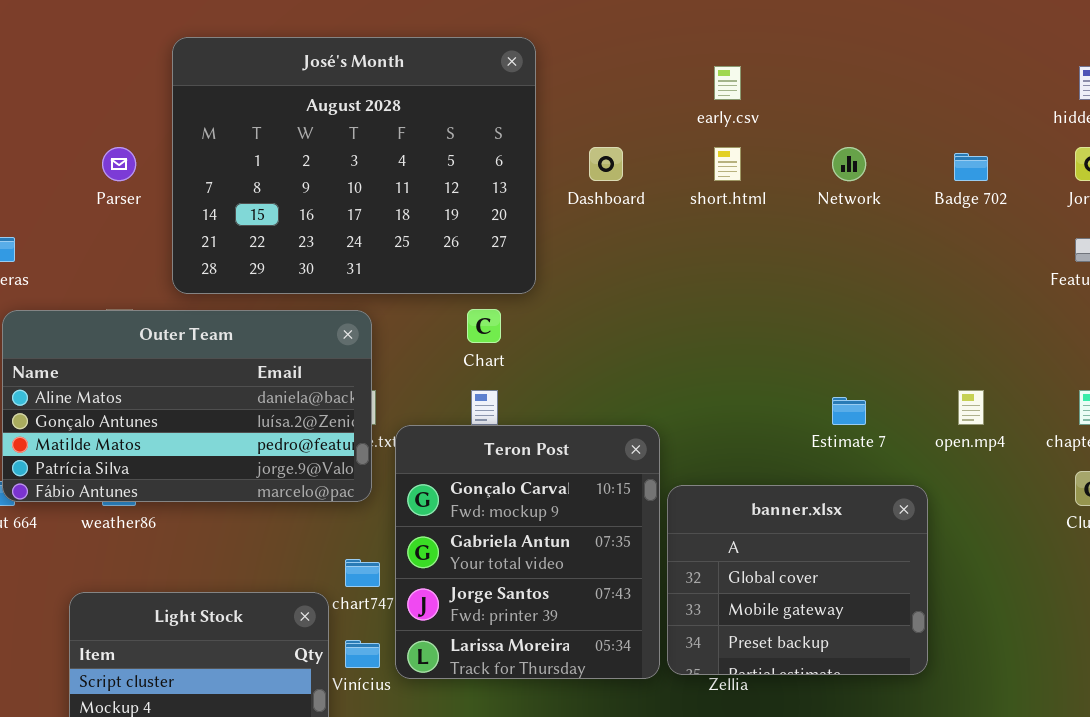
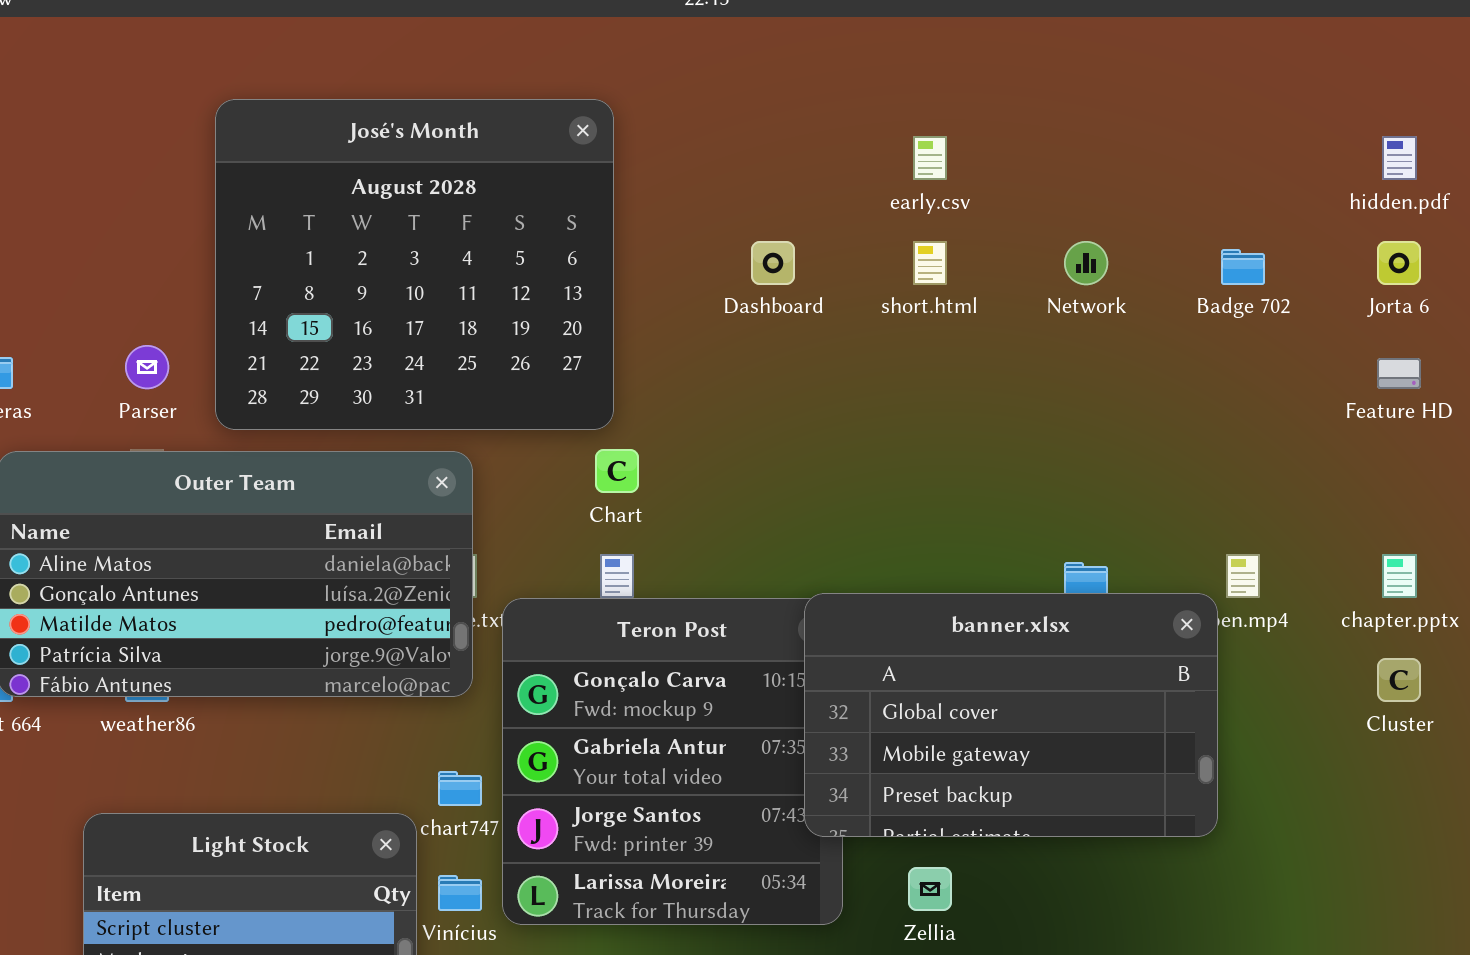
José's Month: [172,37,536,294] -> [215,99,614,430], resized
Parser: [102,147,136,181] -> [125,345,169,389], moved
banner.xlsx: [667,485,928,675] -> [804,593,1218,837], moved, resized

